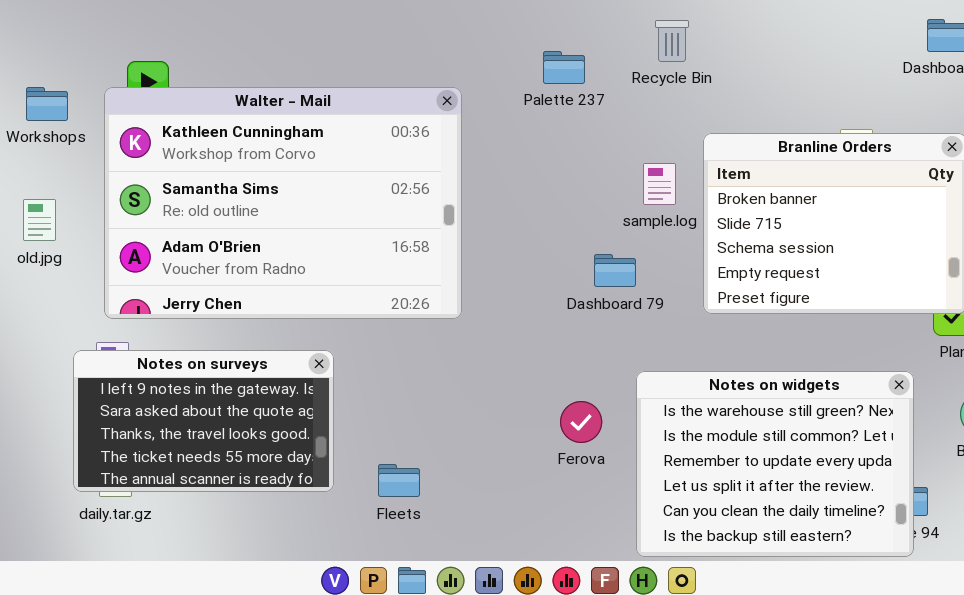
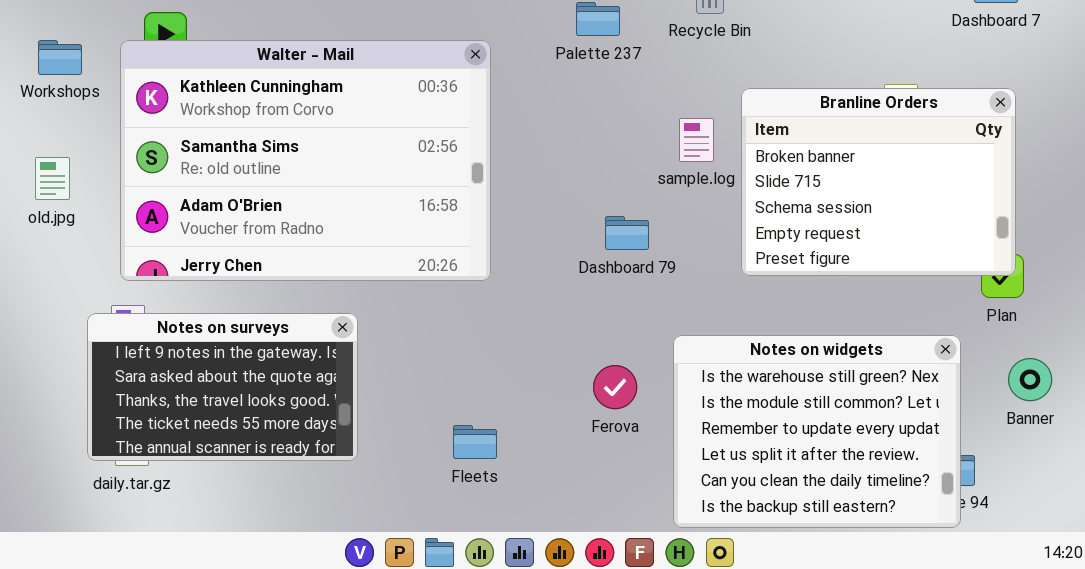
Dashboard 79: [594,254,636,287] -> [605,216,649,250], moved
Fleets: [378,464,420,497] -> [453,425,497,459], moved

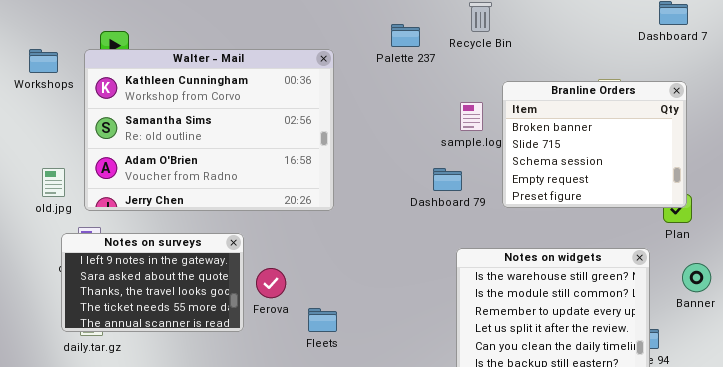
old.jpg: [35,157,70,200] -> [42,168,65,197], moved
Dashboard 79: [605,216,649,250] -> [433,168,462,191], moved
Ferova: [593,365,637,409] -> [256,268,286,298], moved

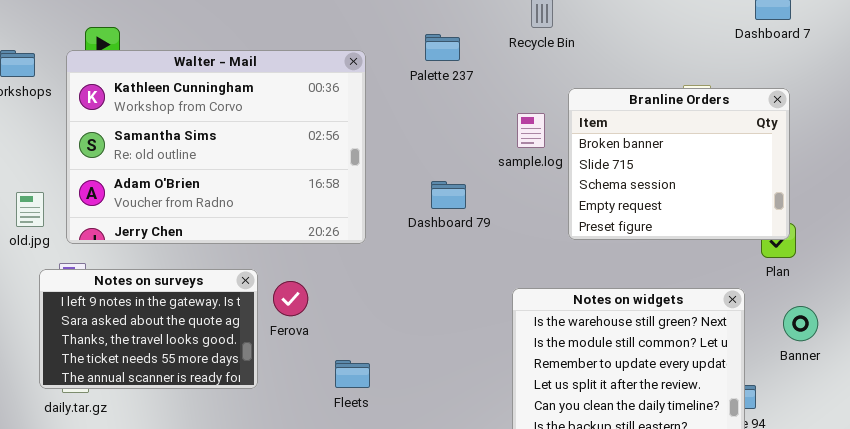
Palette 237: [391,24,420,47] -> [425,34,460,61], moved
Dashboard 79: [433,168,462,191] -> [431,181,466,209], moved
Ferova: [256,268,286,298] -> [273,281,308,316], moved

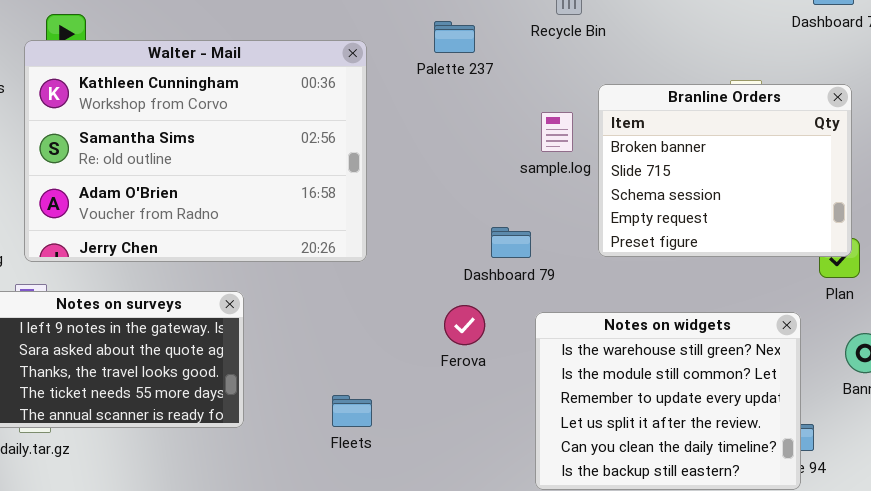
Dashboard 79: [431,181,466,209] -> [491,227,531,258], moved
Ferova: [273,281,308,316] -> [444,305,485,345], moved

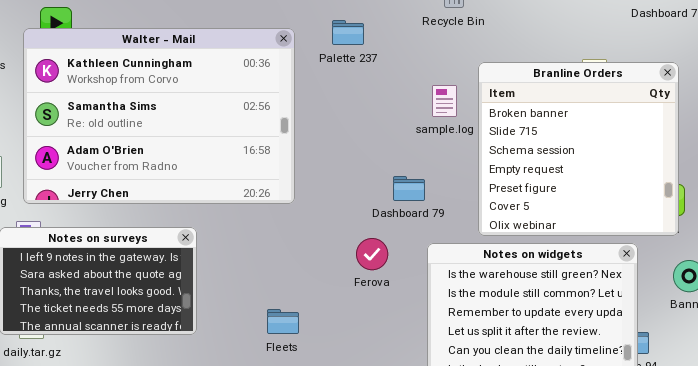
Palette 237: [434,21,475,53] -> [332,20,364,45], moved
Branline Orders: [598,84,852,257] -> [478,62,679,236], resized

